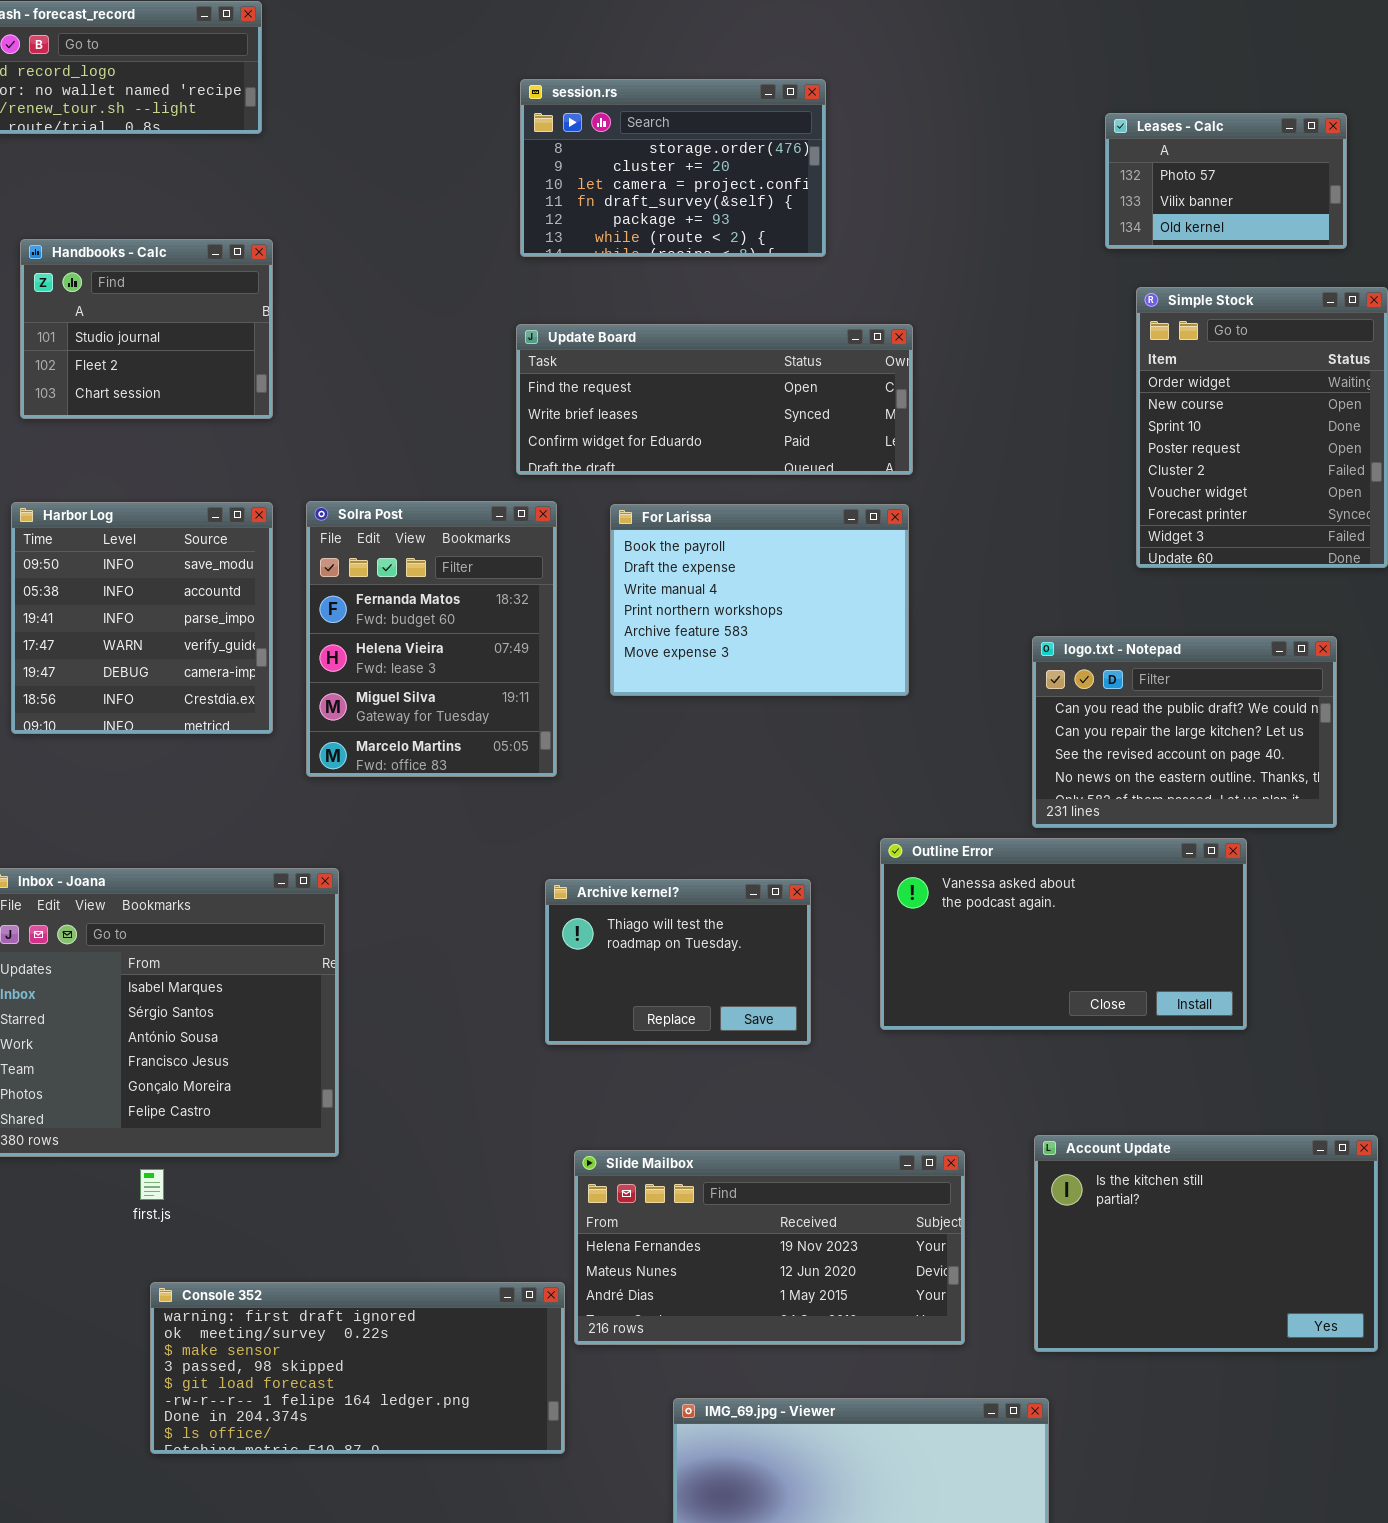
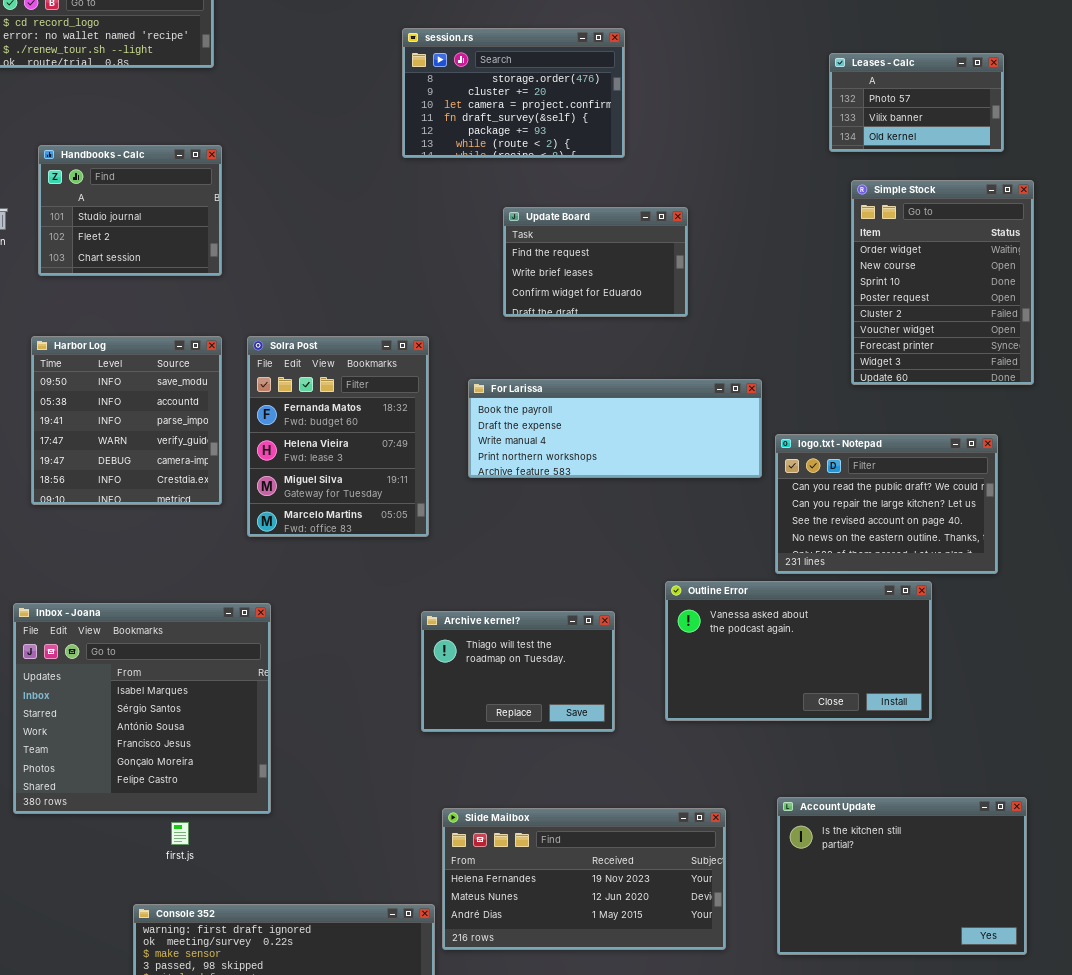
Update Board: [516,324,913,475] -> [503,207,688,317], resized
For Larissa: [610,504,909,696] -> [468,379,762,478], resized
first.js: [140,1169,164,1200] -> [171,822,189,845], moved

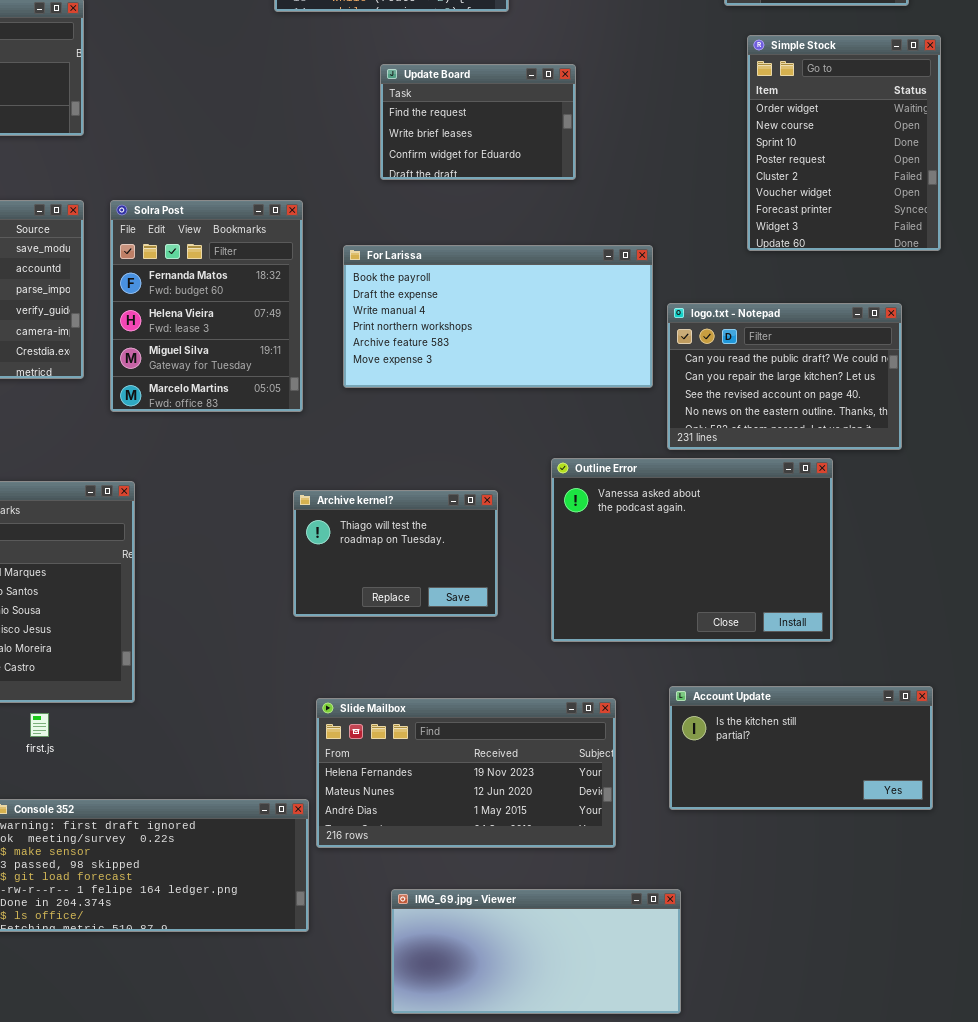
For Larissa: [468,379,762,478] -> [343,245,653,388], resized
Outline Error: [665,581,932,721] -> [551,458,833,642], resized
Account Update: [777,797,1027,955] -> [669,686,933,810], resized

